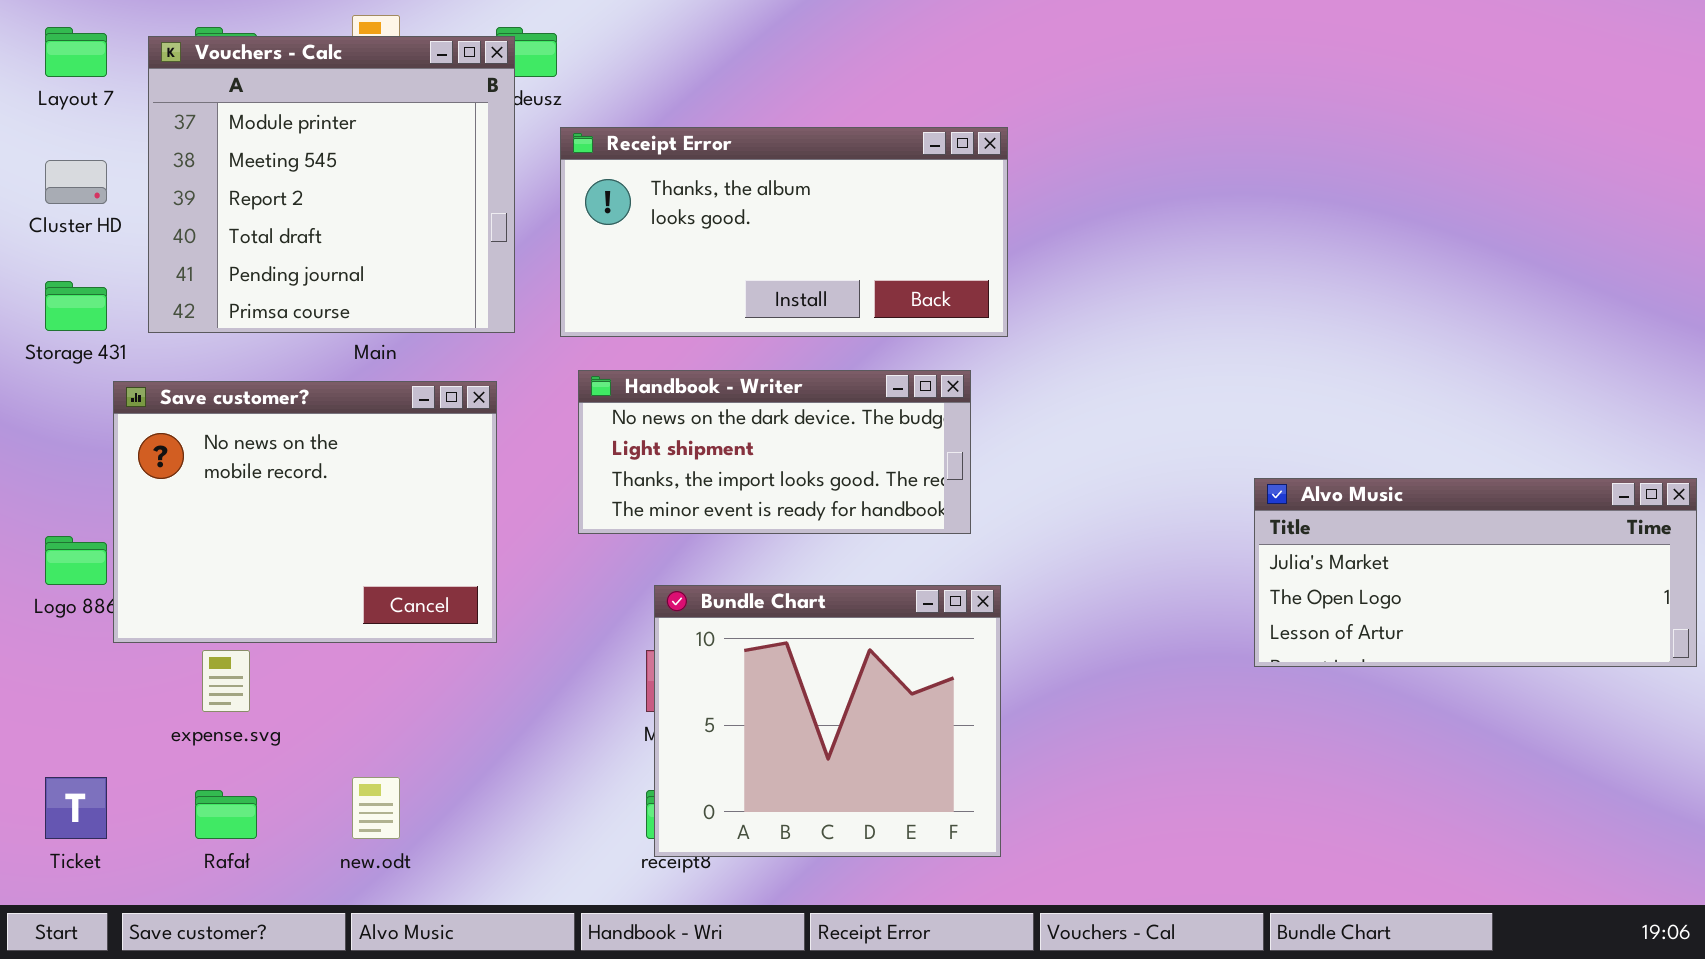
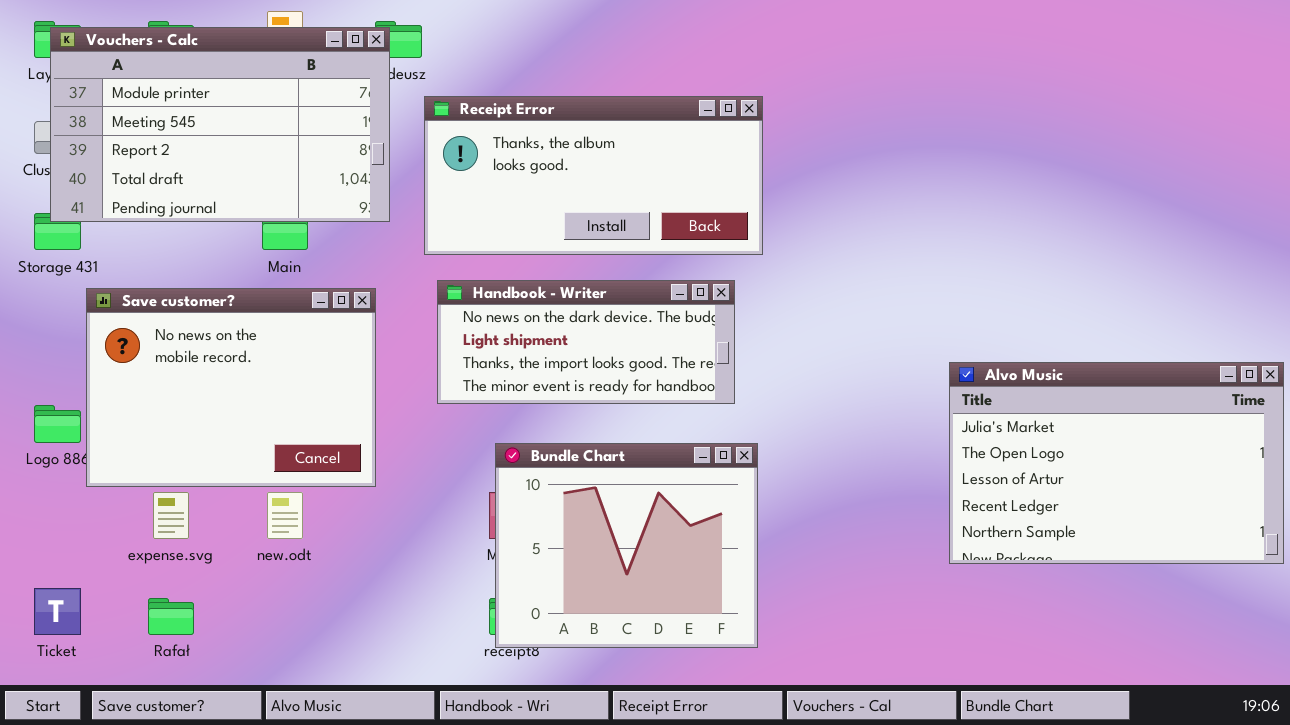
Vouchers - Calc: [148,36,515,333] -> [50,27,390,222], resized
Alvo Music: [1254,478,1697,667] -> [949,362,1284,564], resized
new.odt: [352,777,400,839] -> [267,492,303,539], moved

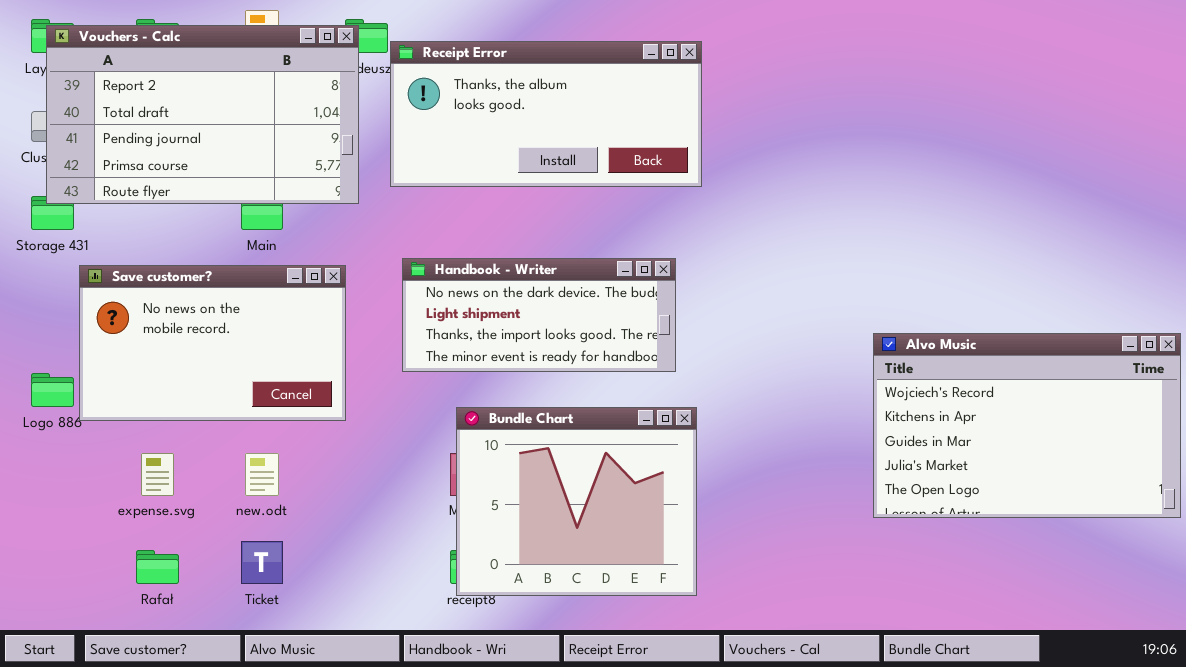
Vouchers - Calc: [50,27,390,222] -> [46,25,359,204], scrolled down 2 rows
Receipt Error: [424,96,763,255] -> [390,41,702,187], moved
Save customer?: [86,288,376,487] -> [79,265,346,421], resized
Alvo Music: [949,362,1284,564] -> [873,333,1181,518], scrolled up 3 rows
Ticket: [34,588,81,635] -> [241,541,283,584], moved

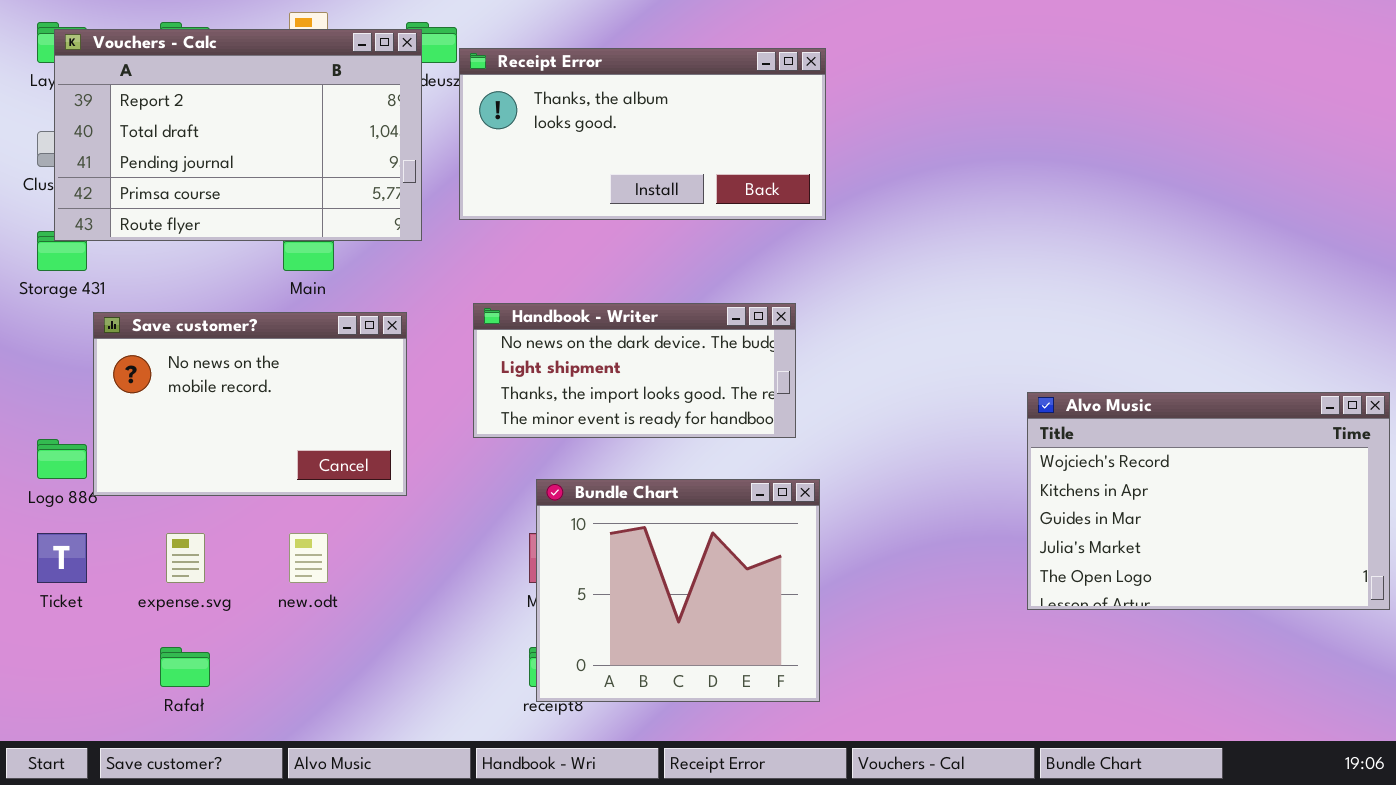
Ticket: [241,541,283,584] -> [37,533,87,583], moved

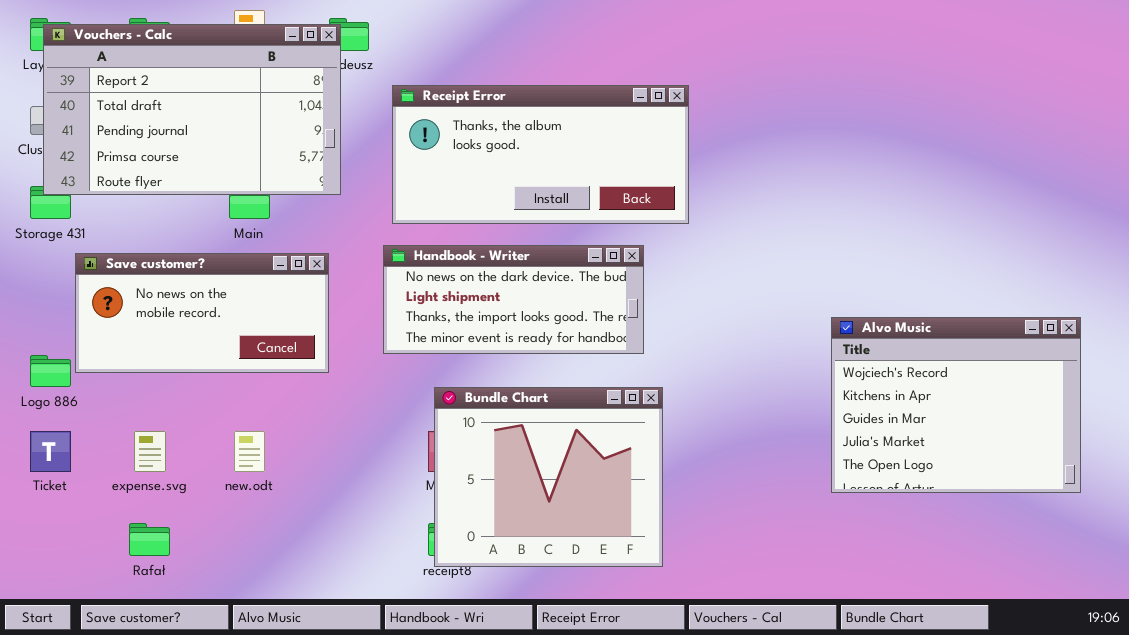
Receipt Error: [459,48,826,220] -> [392,85,689,224], moved
Save customer?: [93,312,407,496] -> [75,253,329,373], resized
Alvo Music: [1027,392,1390,610] -> [831,317,1081,493], resized

